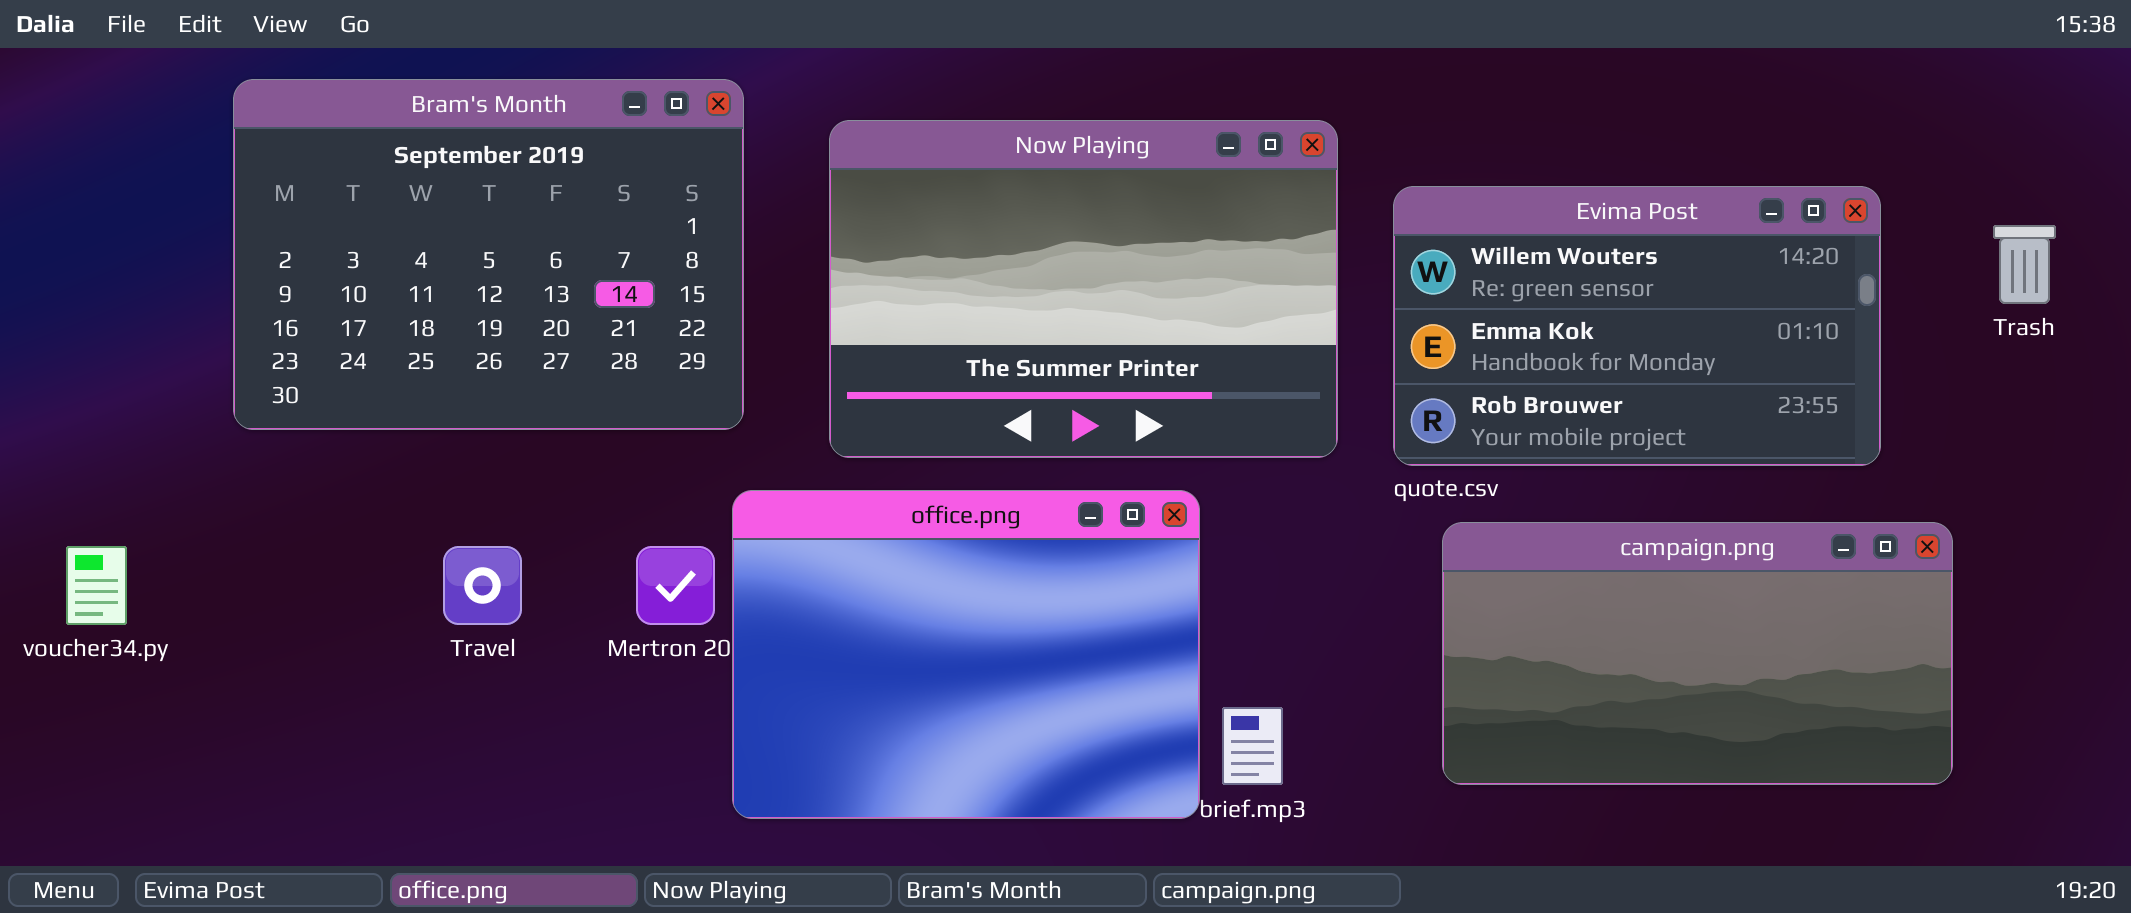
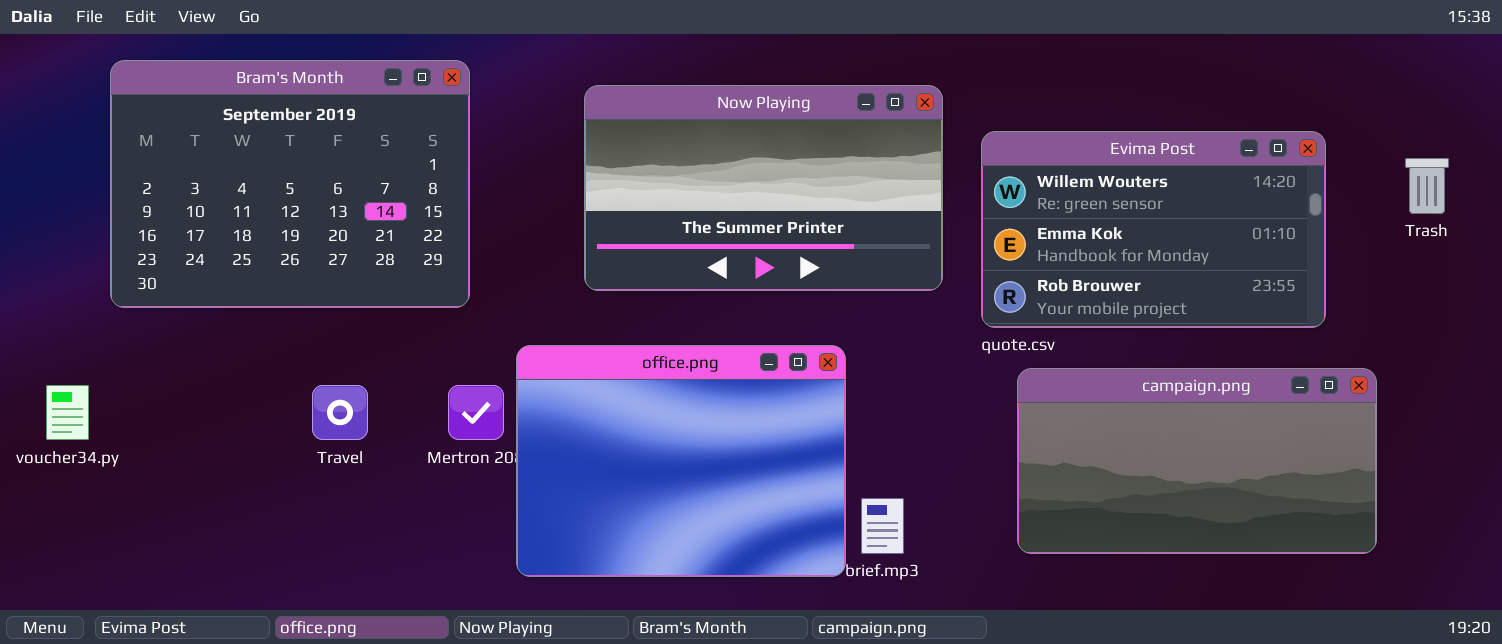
Bram's Month: [233,79,744,430] -> [110,60,470,308], moved
Now Playing: [829,120,1338,458] -> [584,85,943,291], resized

